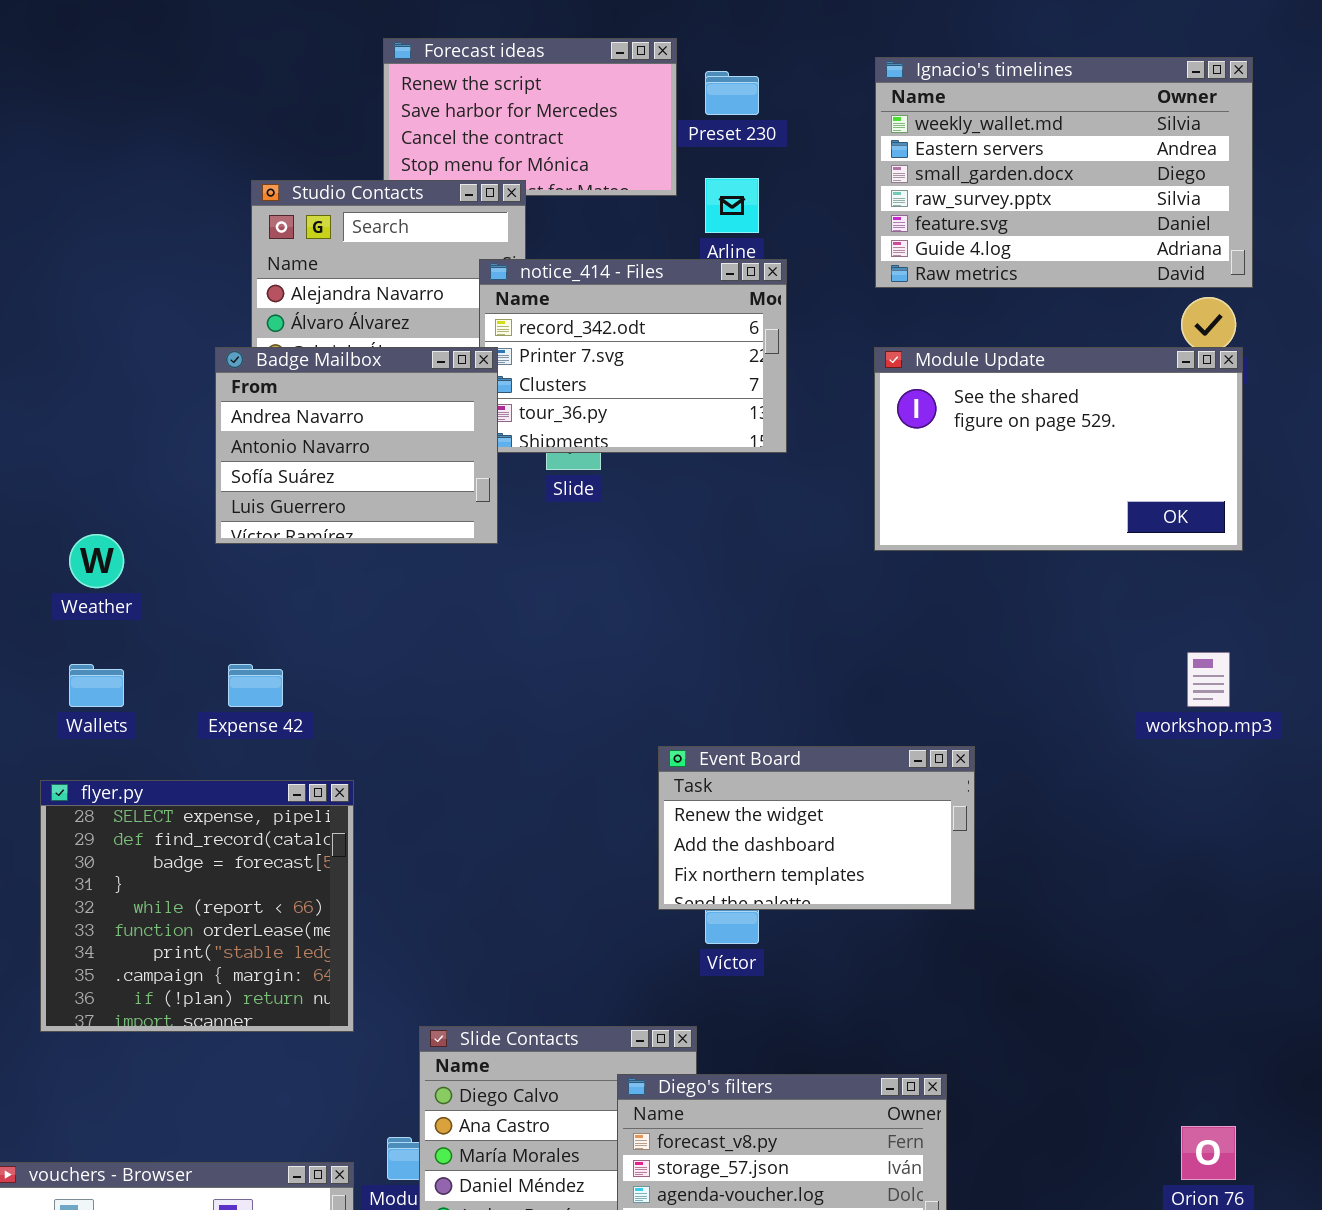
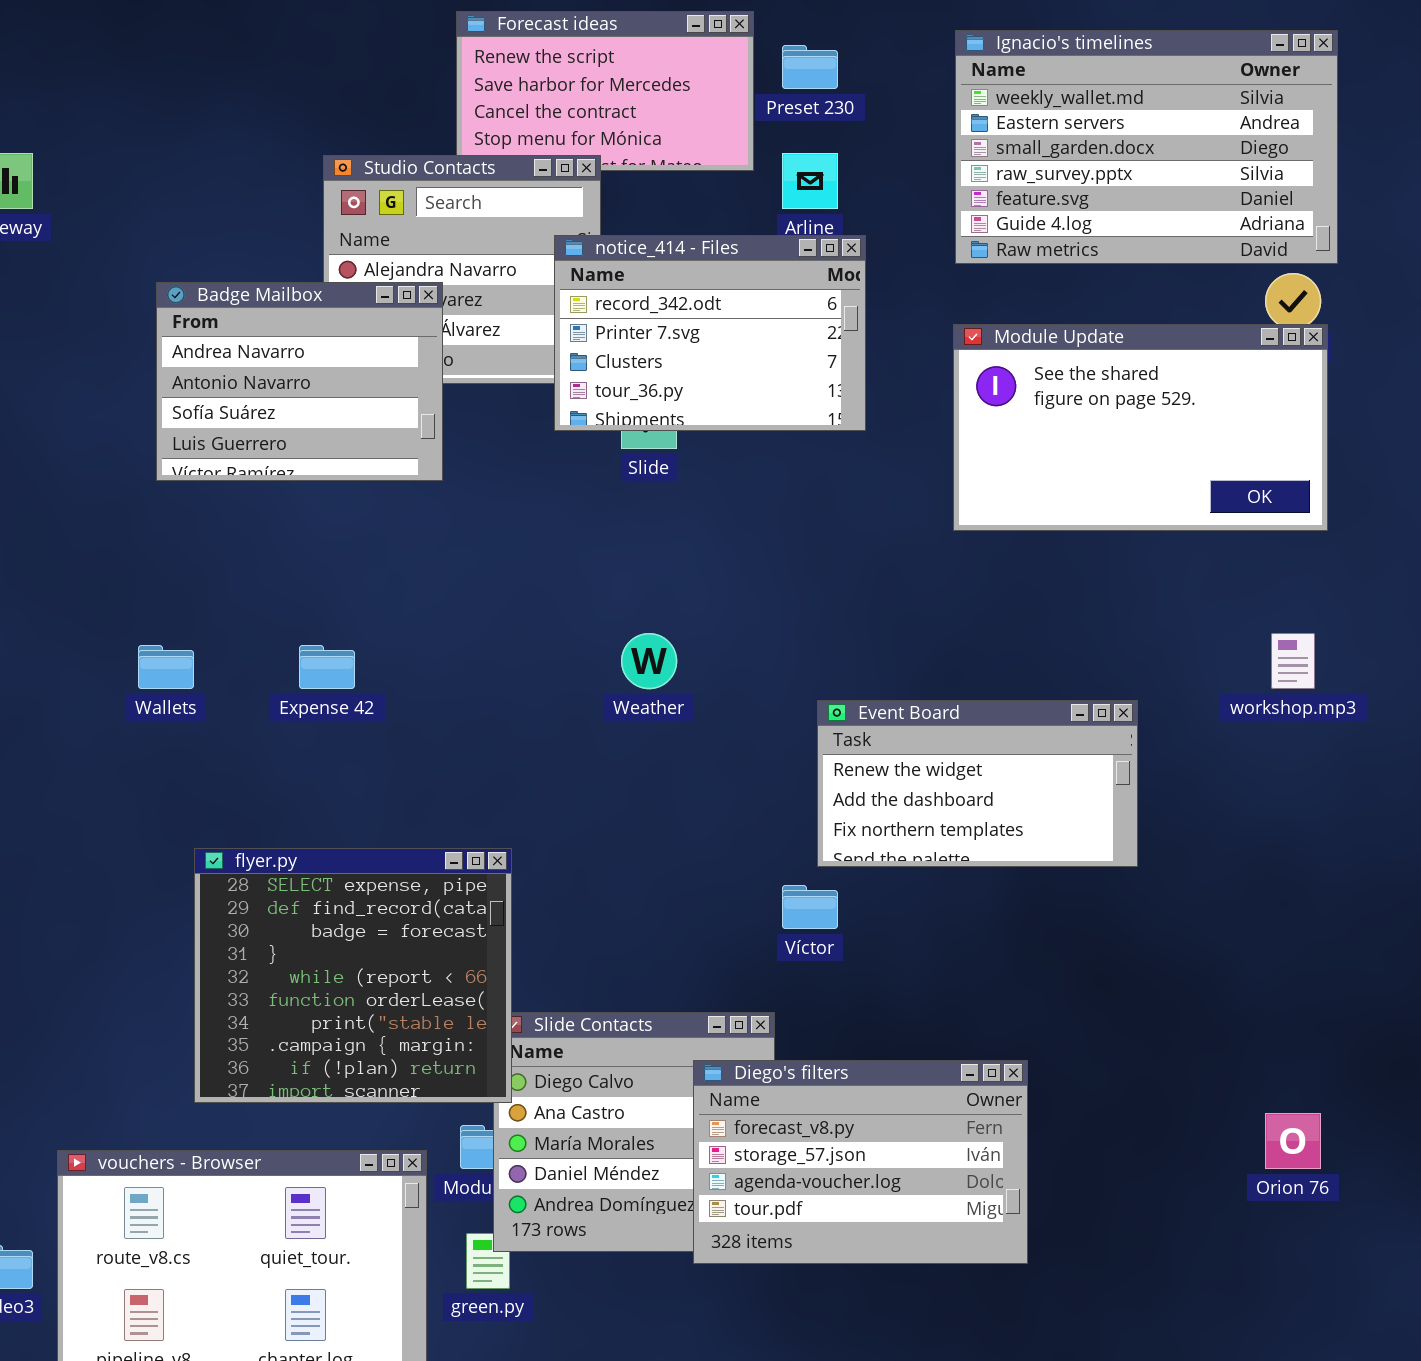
Badge Mailbox: [215,347,498,544] -> [156,282,443,481], moved
Weather: [69,534,124,588] -> [621,633,677,689], moved
Event Board: [658,746,975,910] -> [817,700,1138,867], moved
flyer.py: [40,780,354,1032] -> [194,848,512,1103], moved

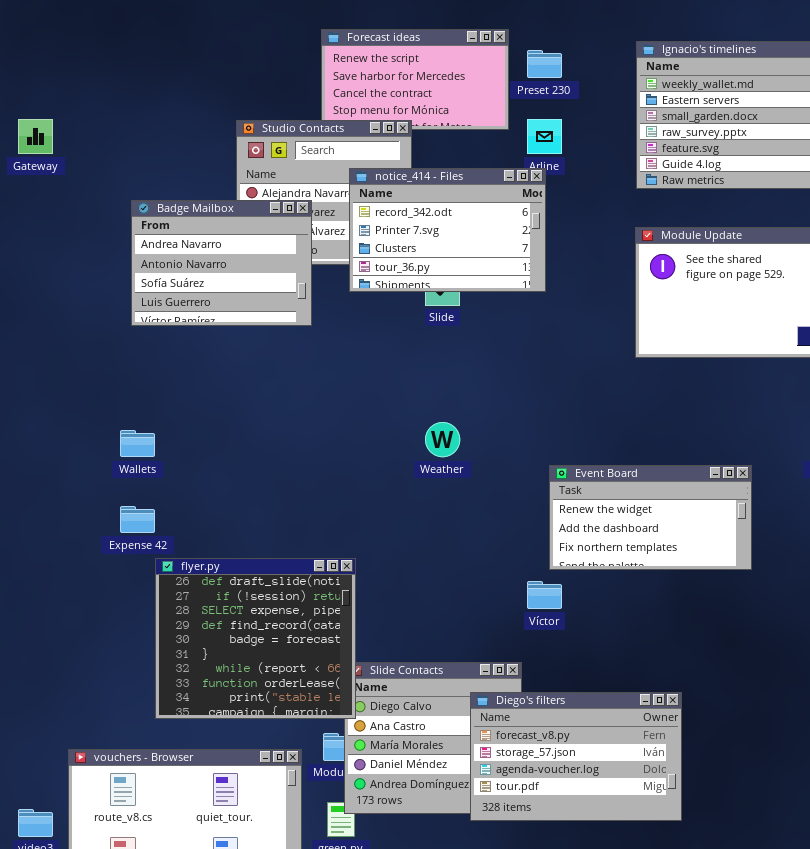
notice_414 - Files: [554,235,866,431] -> [349,168,546,292], moved
Expense 42: [299,645,355,689] -> [120,506,155,533], moved
flyer.py: [194,848,512,1103] -> [155,558,356,719], scrolled up 2 rows

